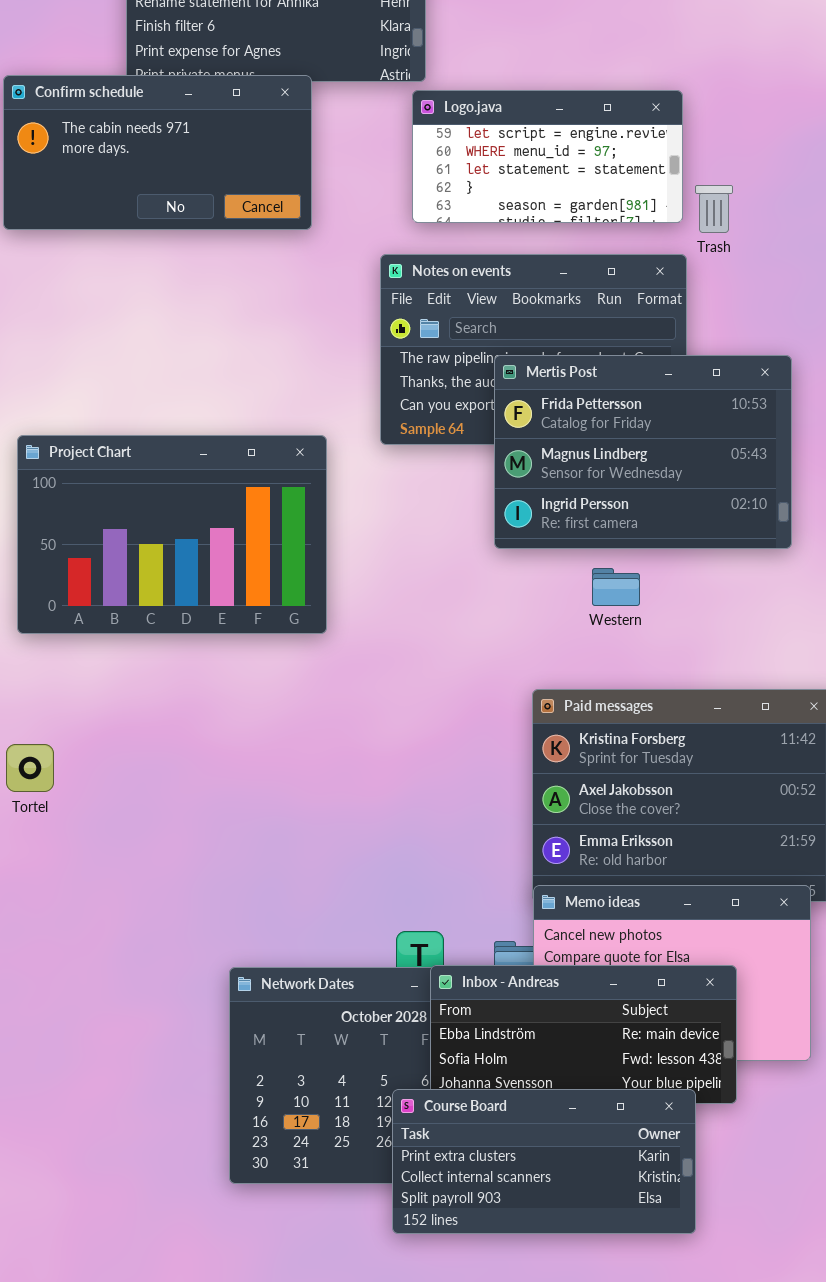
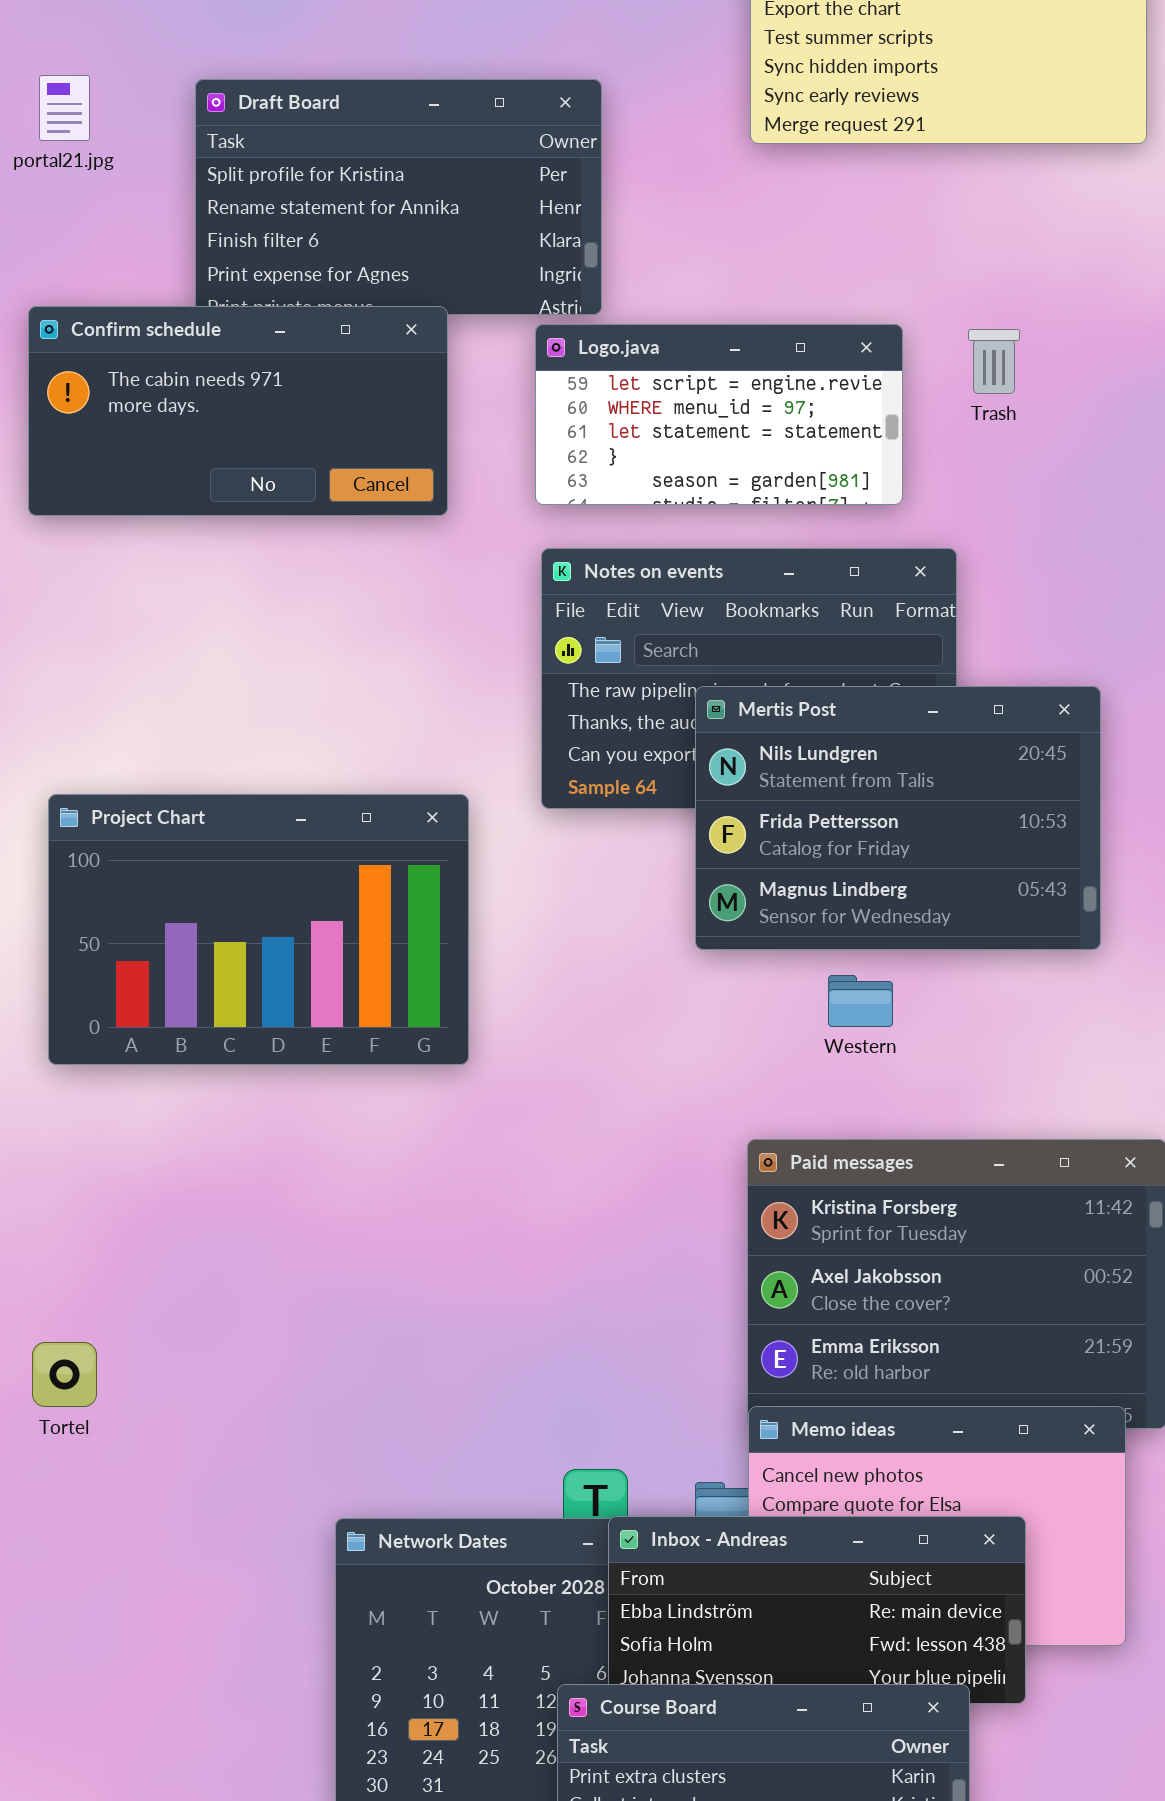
Logo.java: [412,90,683,223] -> [535,324,903,505], moved
Trash: [695,185,733,233] -> [968,329,1020,394], moved
Mertis Post: [494,355,792,549] -> [695,686,1101,950], scrolled up 1 row
Tortel: [6,744,54,792] -> [32,1342,97,1407], moved

